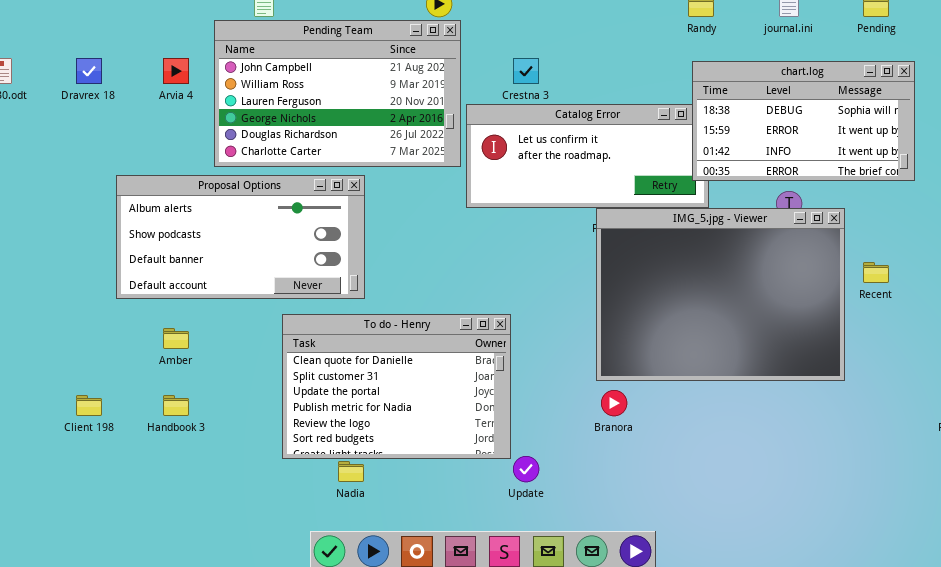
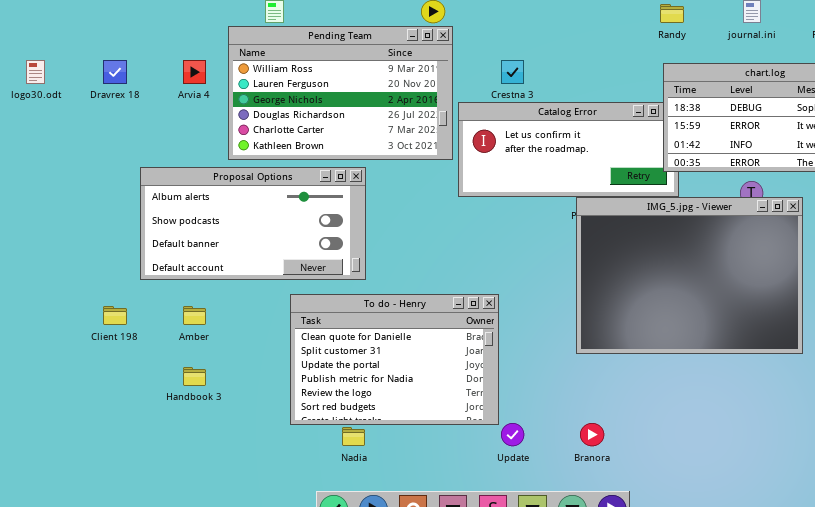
Pending Team: [214,20,461,167] -> [228,26,453,160], scrolled down 1 row
Branora: [601,390,627,416] -> [580,423,604,446], moved
Client 198: [76,395,102,416] -> [103,306,127,325], moved

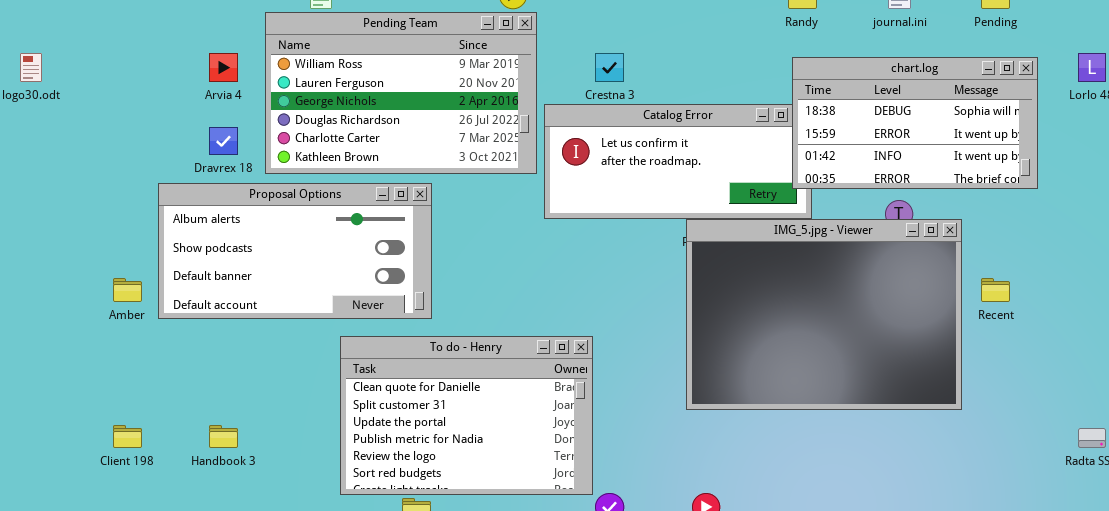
Dravrex 18: [103,60,127,84] -> [209,127,238,155], moved
Client 198: [103,306,127,325] -> [113,425,142,448], moved
Amber: [183,306,206,325] -> [113,278,142,302], moved

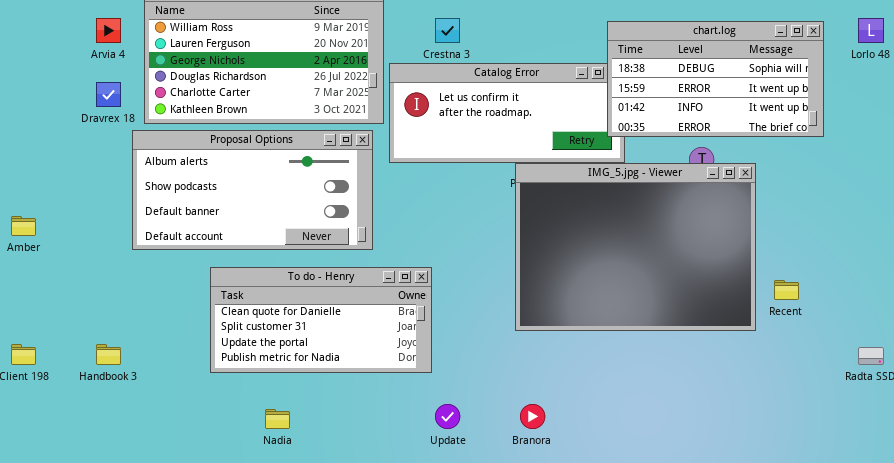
Proposal Options: [158,183,432,319] -> [132,130,373,250], moved
Recent: [981,278,1010,302] -> [774,280,799,300], moved
To do - Henry: [340,336,593,495] -> [210,267,432,373], resized

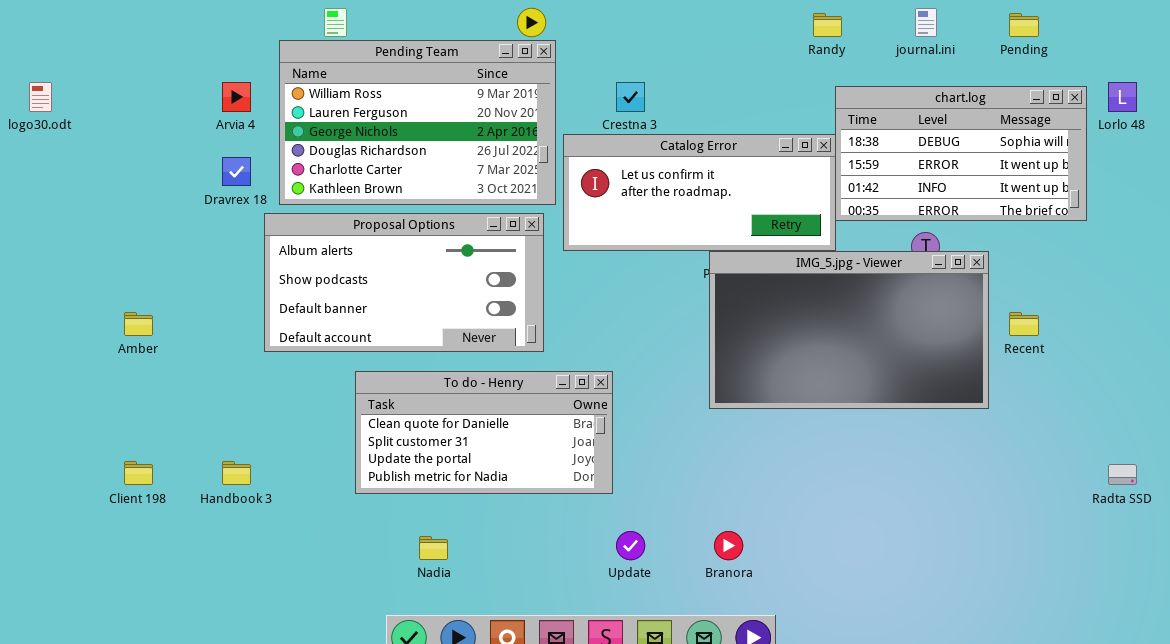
chart.log: [607,21,824,137] -> [835,86,1087,221], moved
IMG_5.jpg - Viewer: [515,163,756,331] -> [709,251,989,409], resized
Recent: [774,280,799,300] -> [1009,312,1039,336], moved

